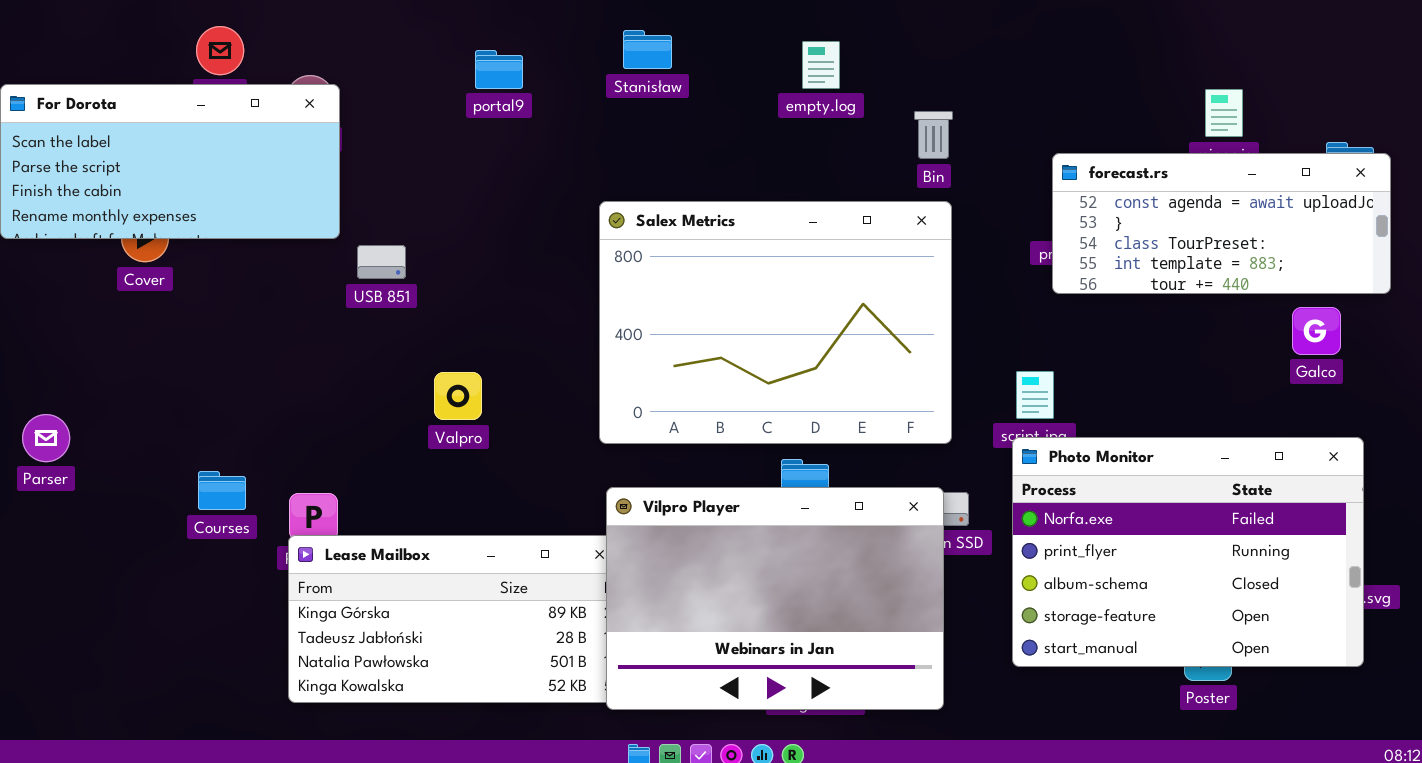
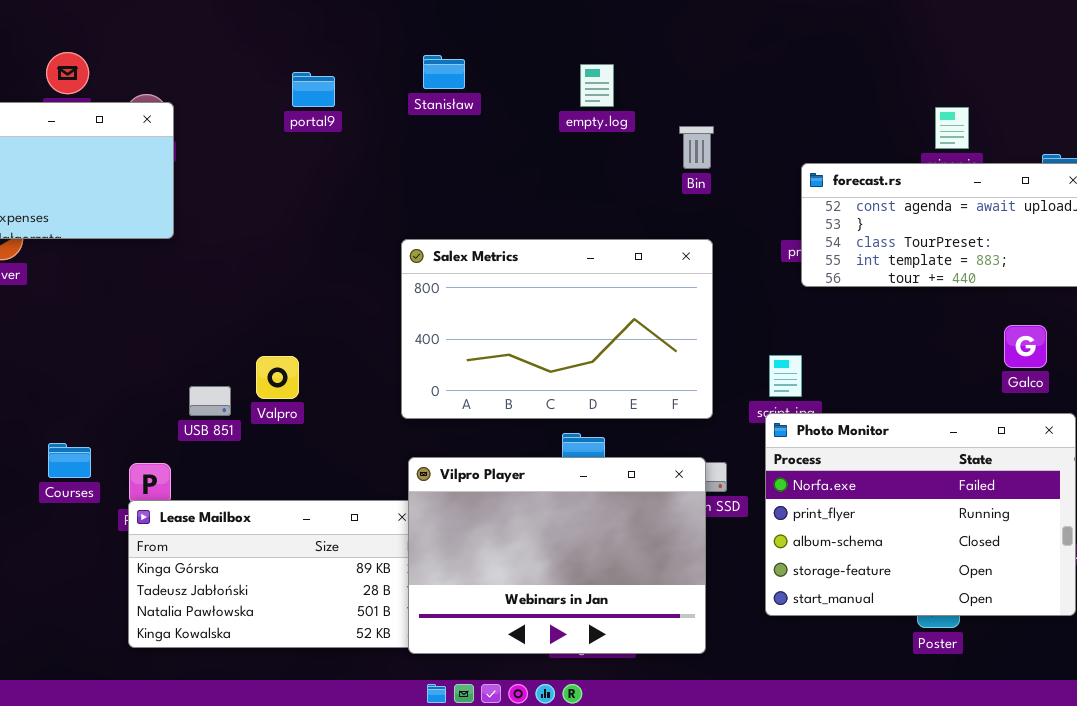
Salex Metrics: [599,201,952,444] -> [401,239,713,419], resized
USB 851: [357,245,406,279] -> [189,386,231,416], moved
Galco: [1292,307,1341,355] -> [1004,325,1047,368], moved

